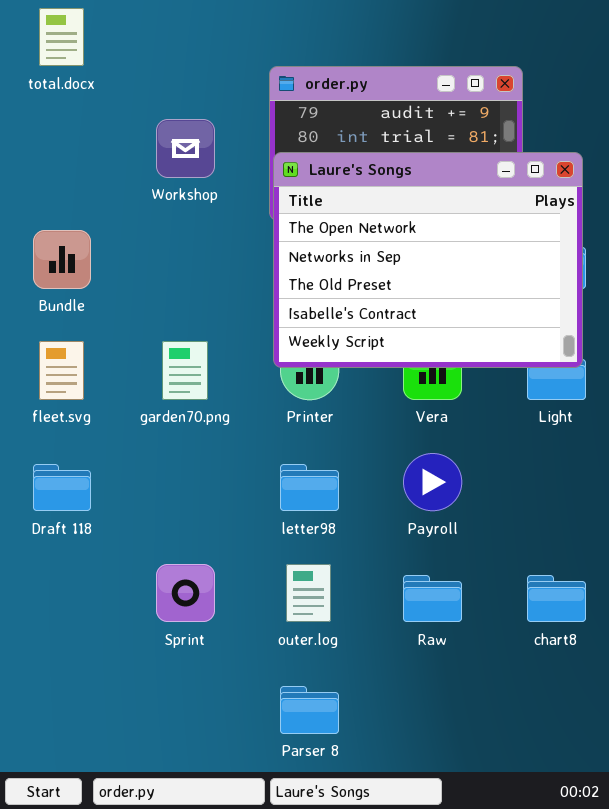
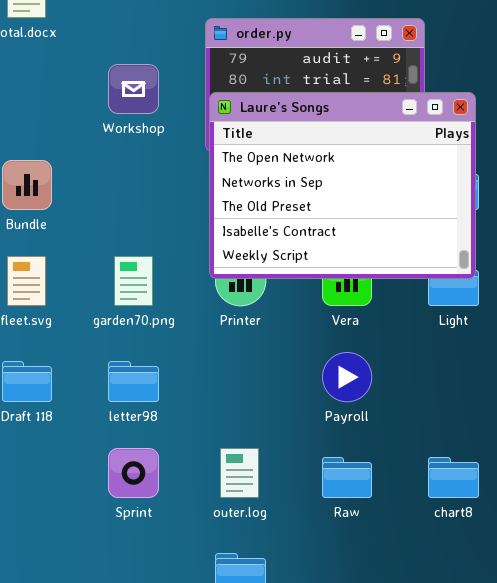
letter98: [280,464,339,511] -> [108,361,159,402], moved

